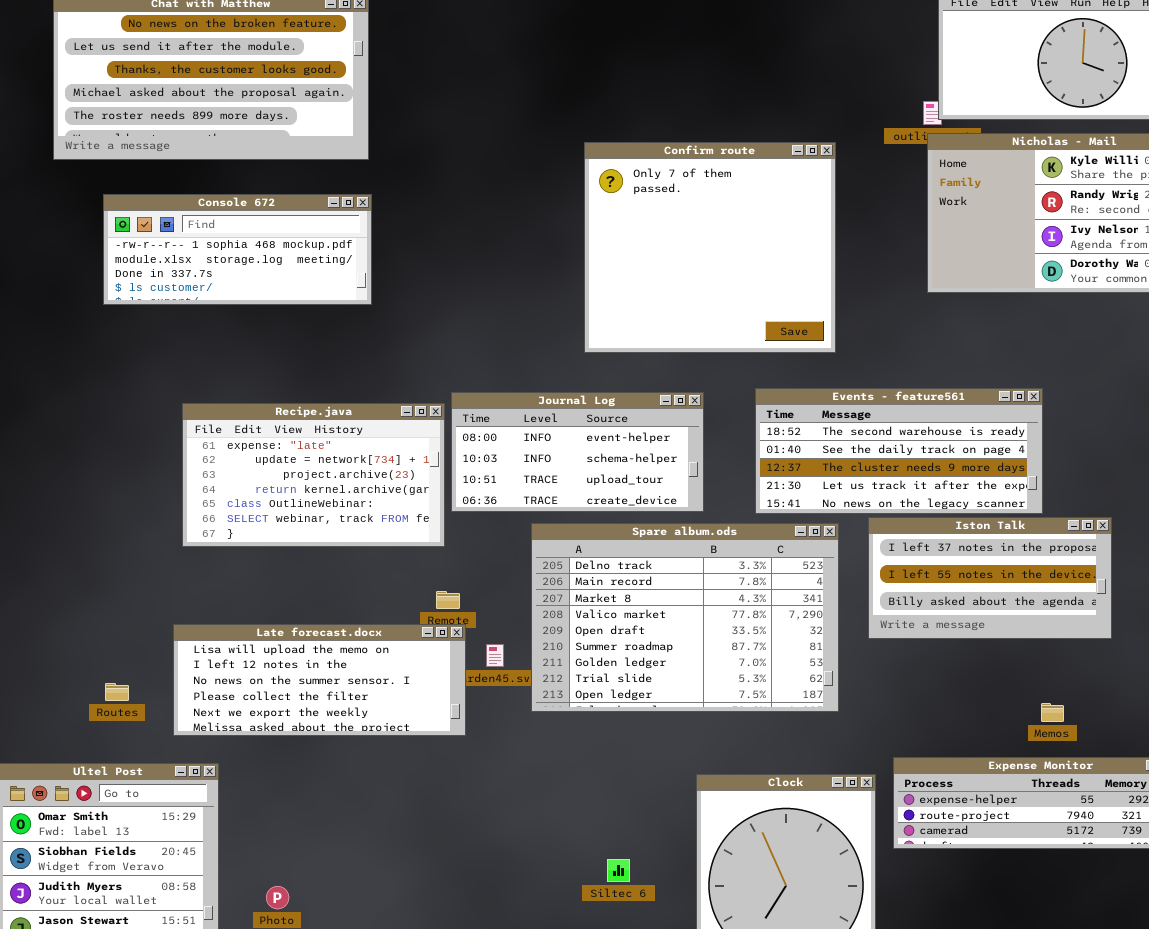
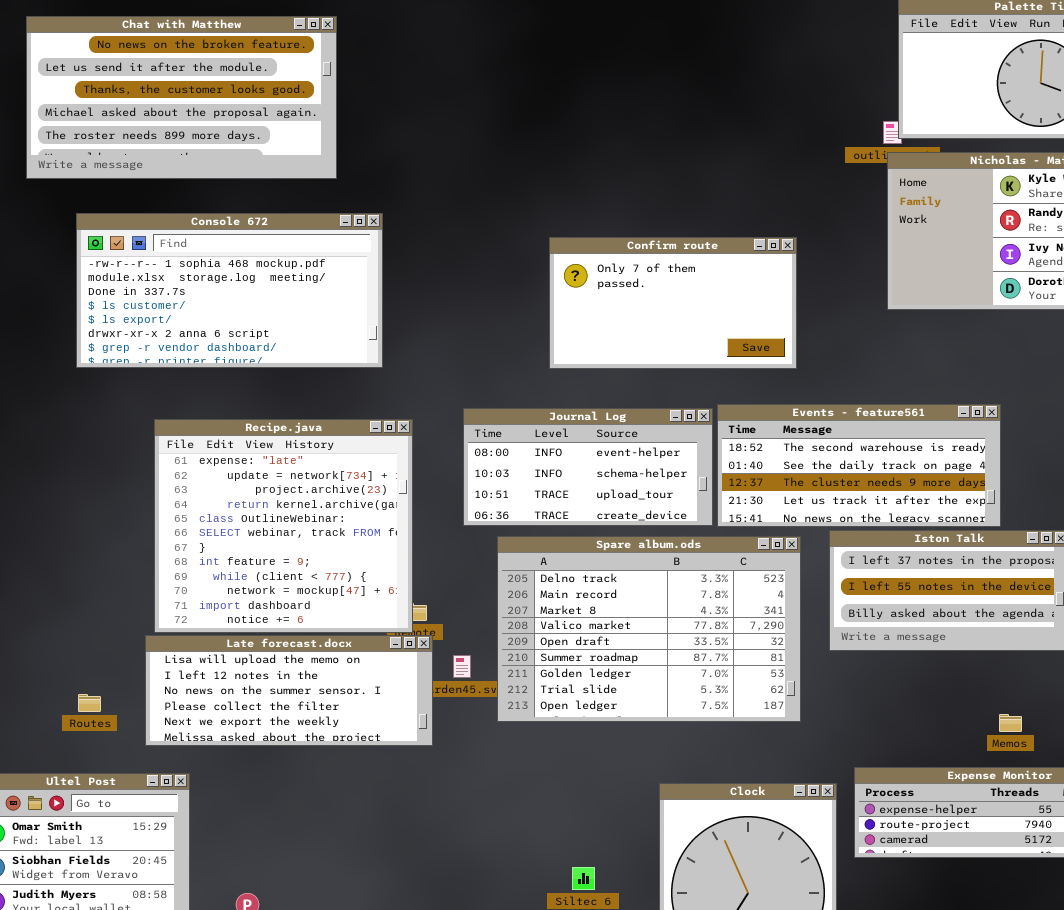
Confirm route: [584,142,836,353] -> [549,237,797,369], resized
Console 672: [103,194,372,305] -> [76,213,383,368], resized
Journal Log: [451,392,704,512] -> [463,408,713,526], moved
Recipe.java: [182,403,445,547] -> [154,419,413,633], resized

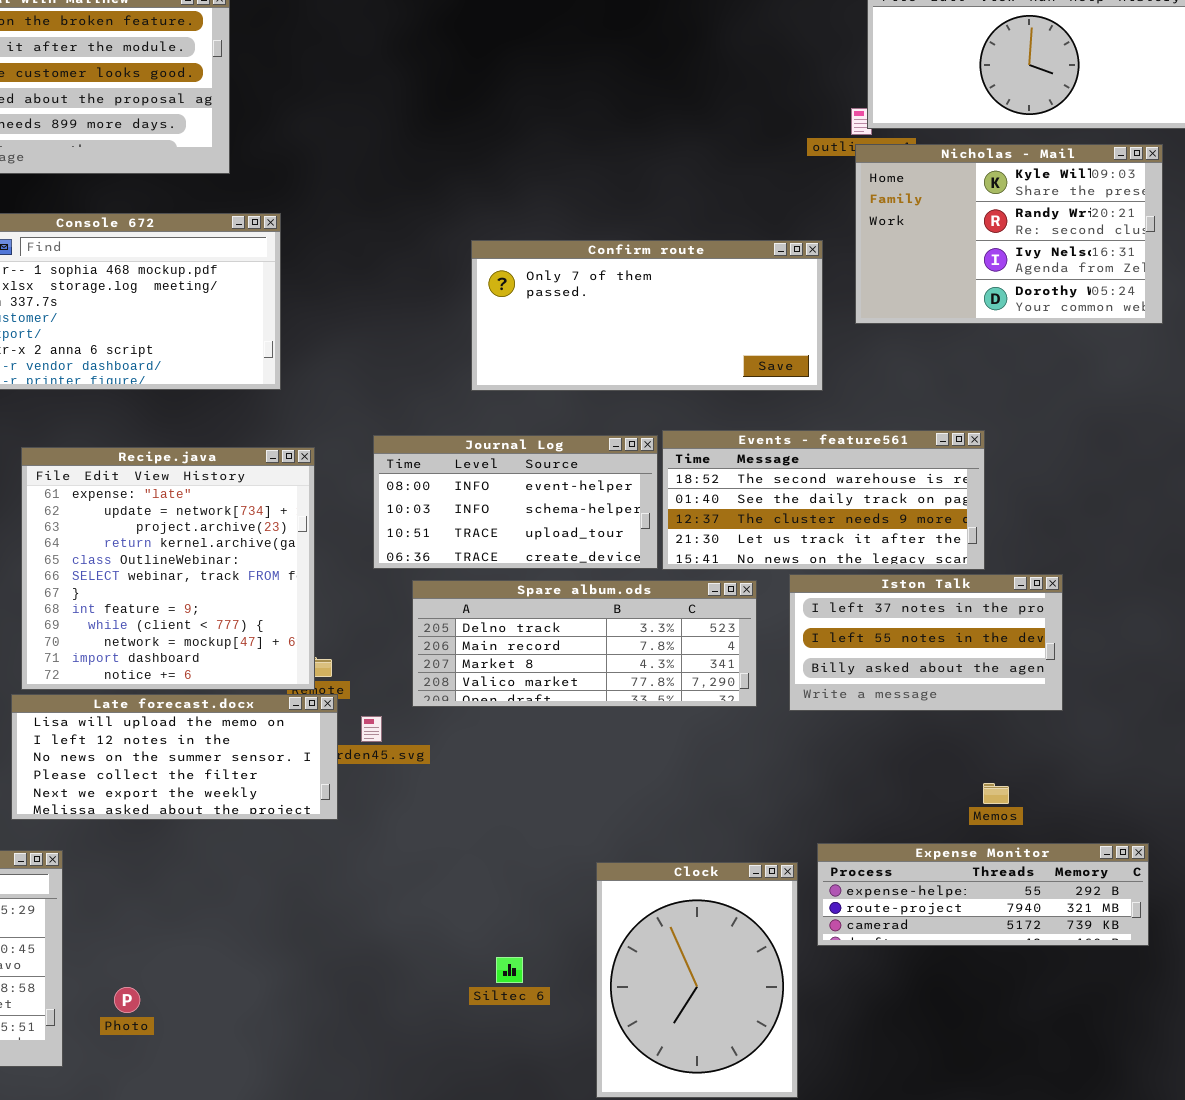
Confirm route: [549,237,797,369] -> [471,240,823,391], resized
Spare album.ods: [497,536,801,722] -> [412,580,757,707], resized

